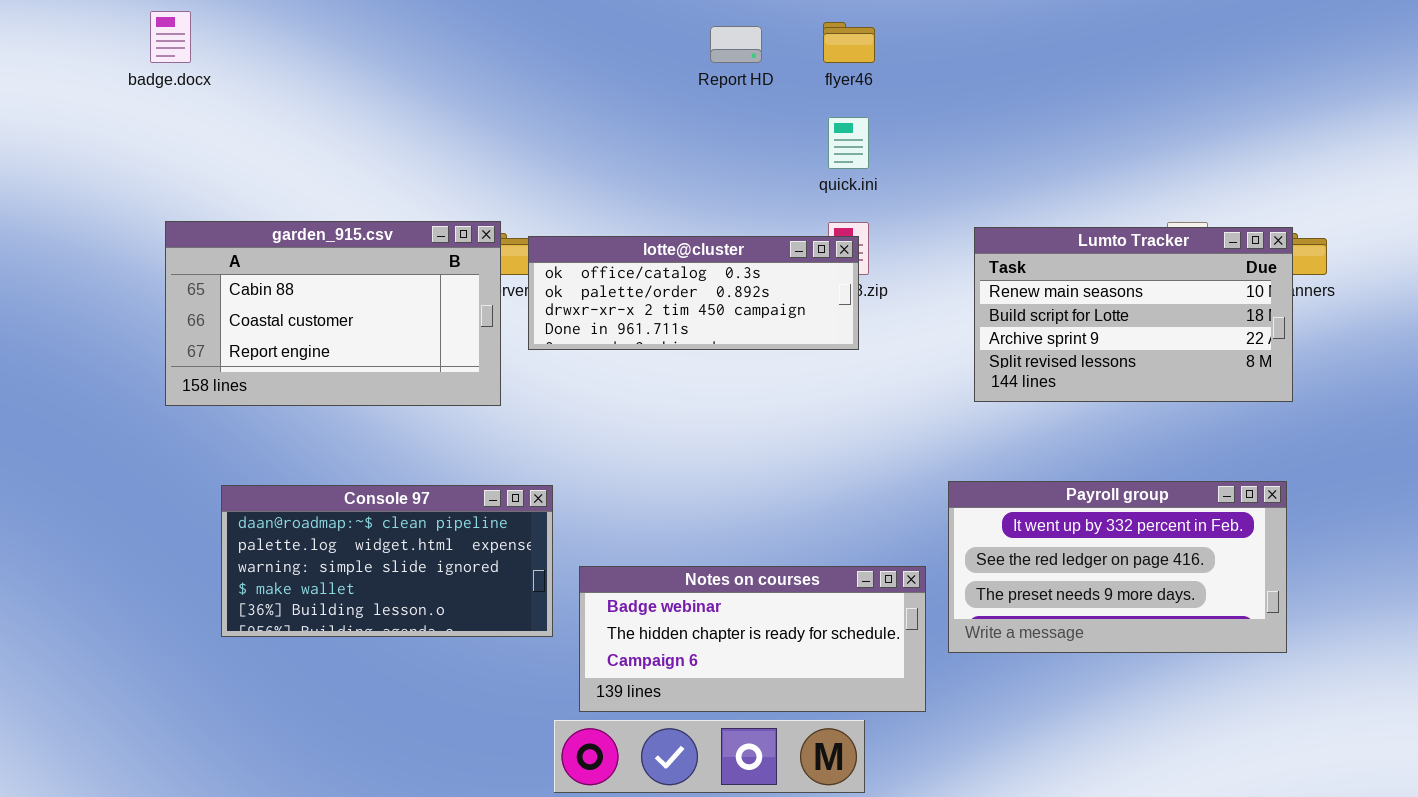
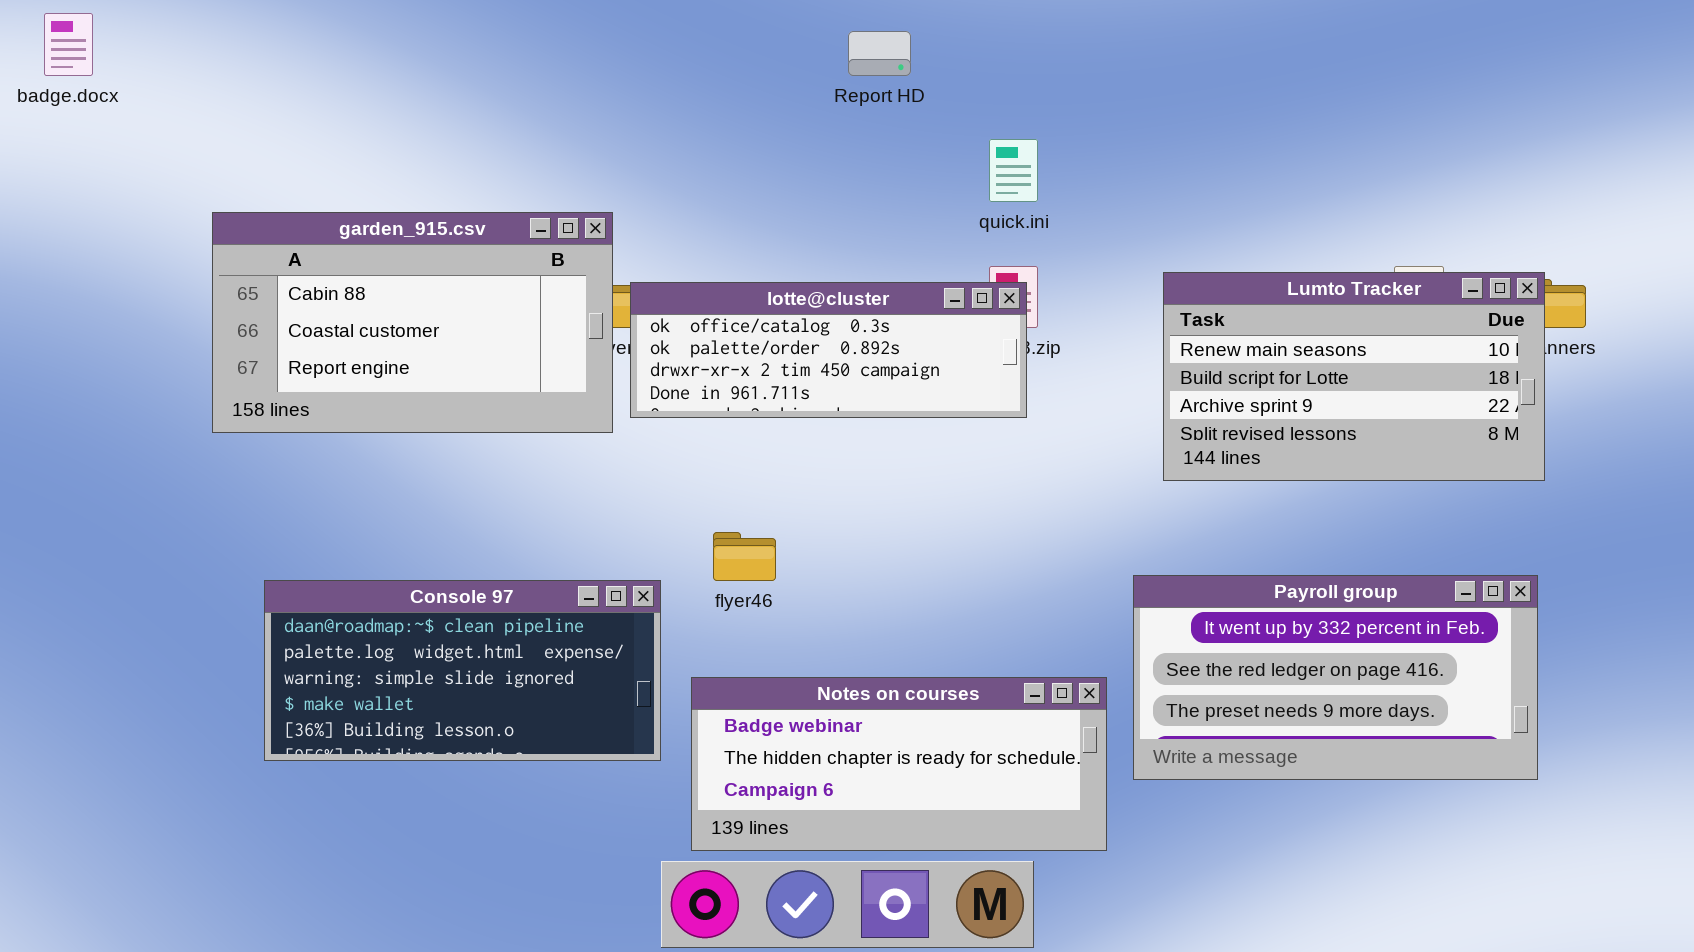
badge.docx: [150,11,191,63] -> [44,13,93,76], moved
flyer46: [823,22,875,63] -> [713,532,776,581], moved
garden_915.csv: [165,221,501,406] -> [212,212,613,433], moved

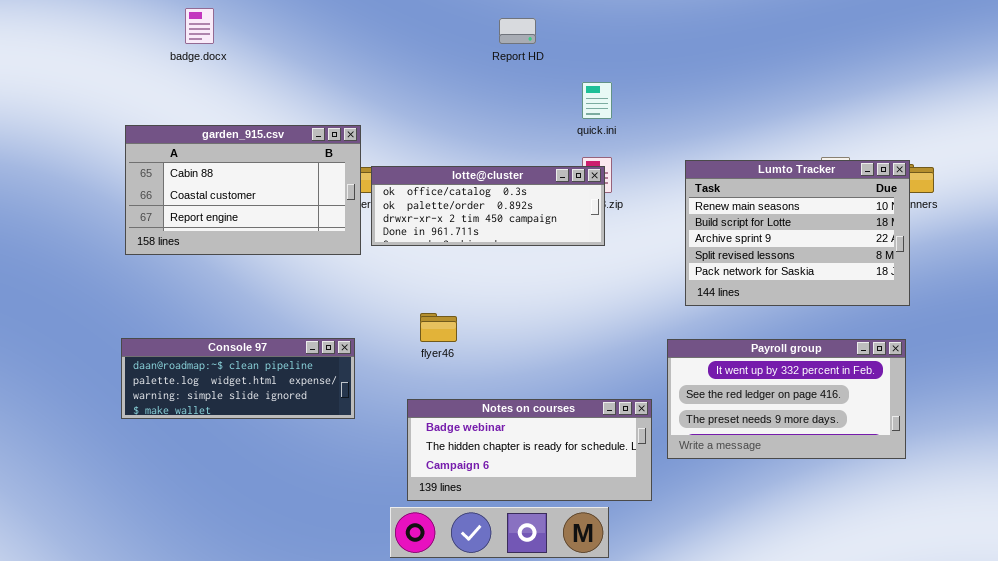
badge.docx: [44,13,93,76] -> [185,8,214,44], moved
Lumto Tracker: [1163,272,1545,481] -> [685,160,910,306], resized
Console 97: [264,580,661,761] -> [121,338,355,419], moved, resized

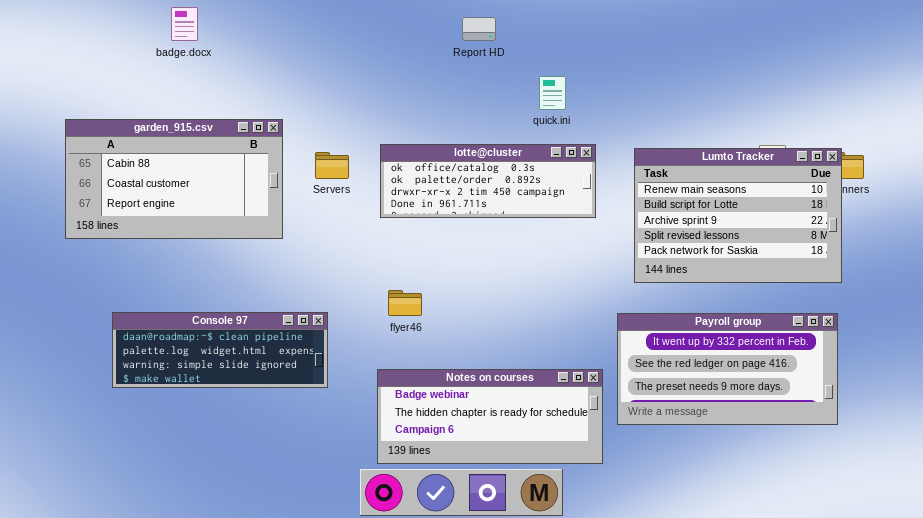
garden_915.csv: [125,125,361,255] -> [65,119,283,239], moved
lotte@cluster: [371,166,605,246] -> [380,144,596,218], moved

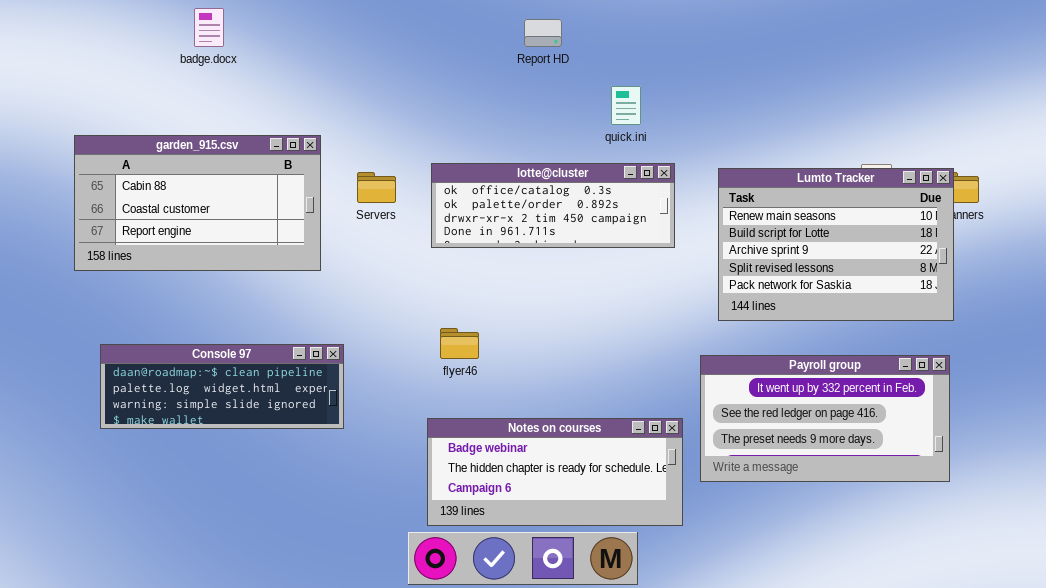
Console 97: [112,312,328,388] -> [100,344,344,429], moved

